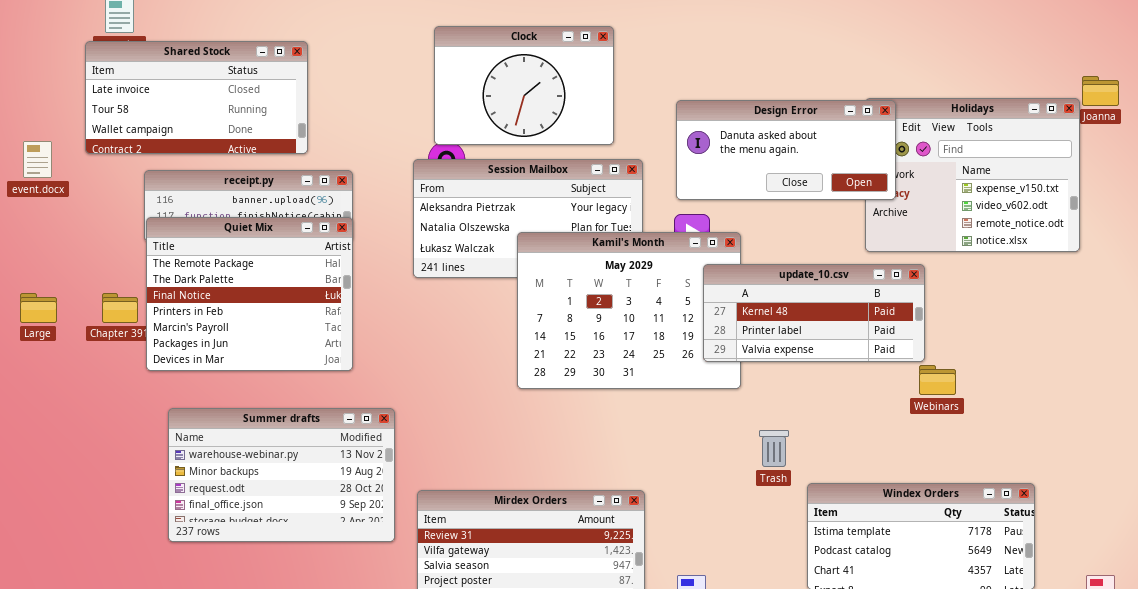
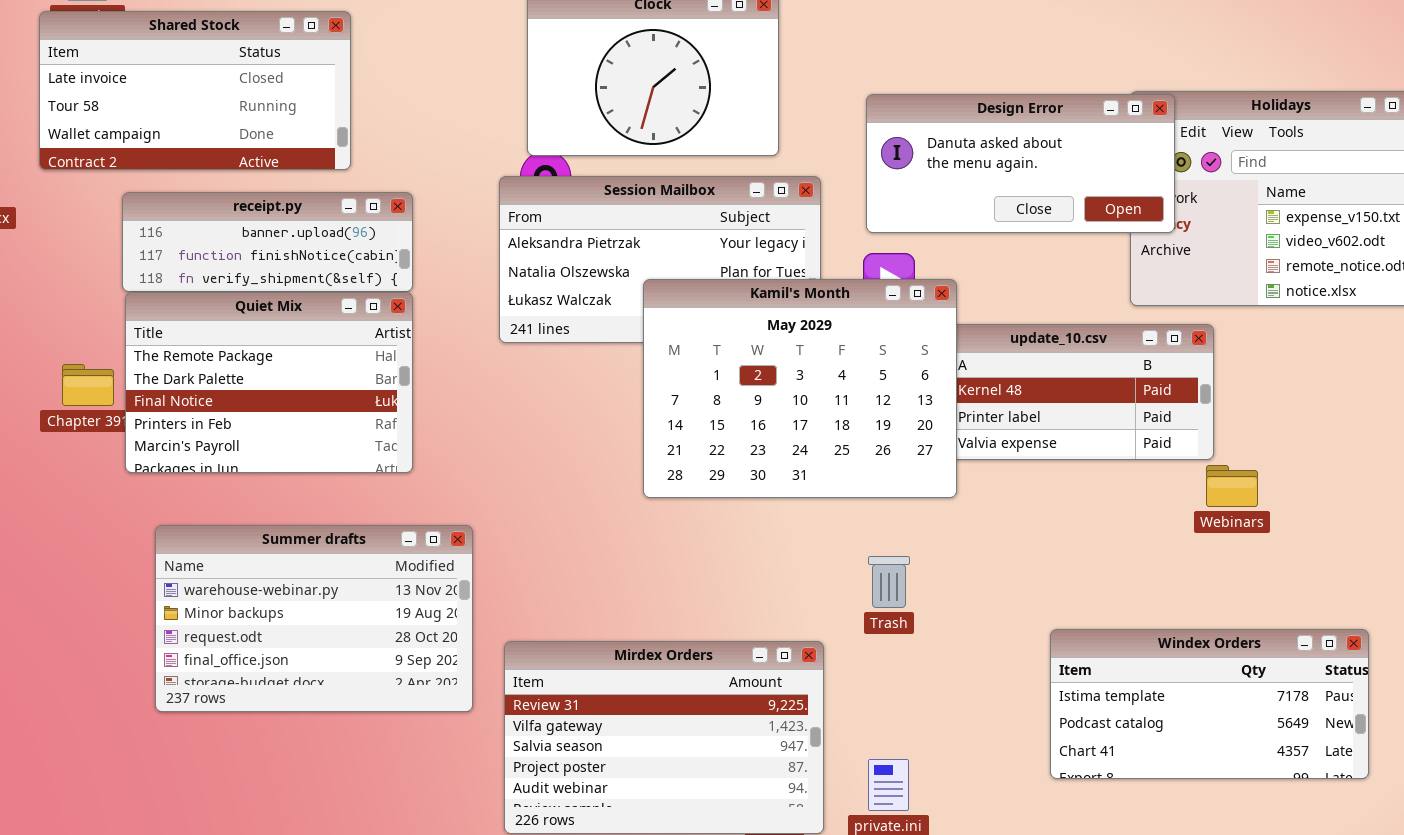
Quiet Mix: [146,217,353,371] -> [125,292,413,473], resized
Kamil's Month: [517,232,741,389] -> [643,279,957,498], raised
Trash: [759,430,789,467] -> [868,556,910,608], moved

